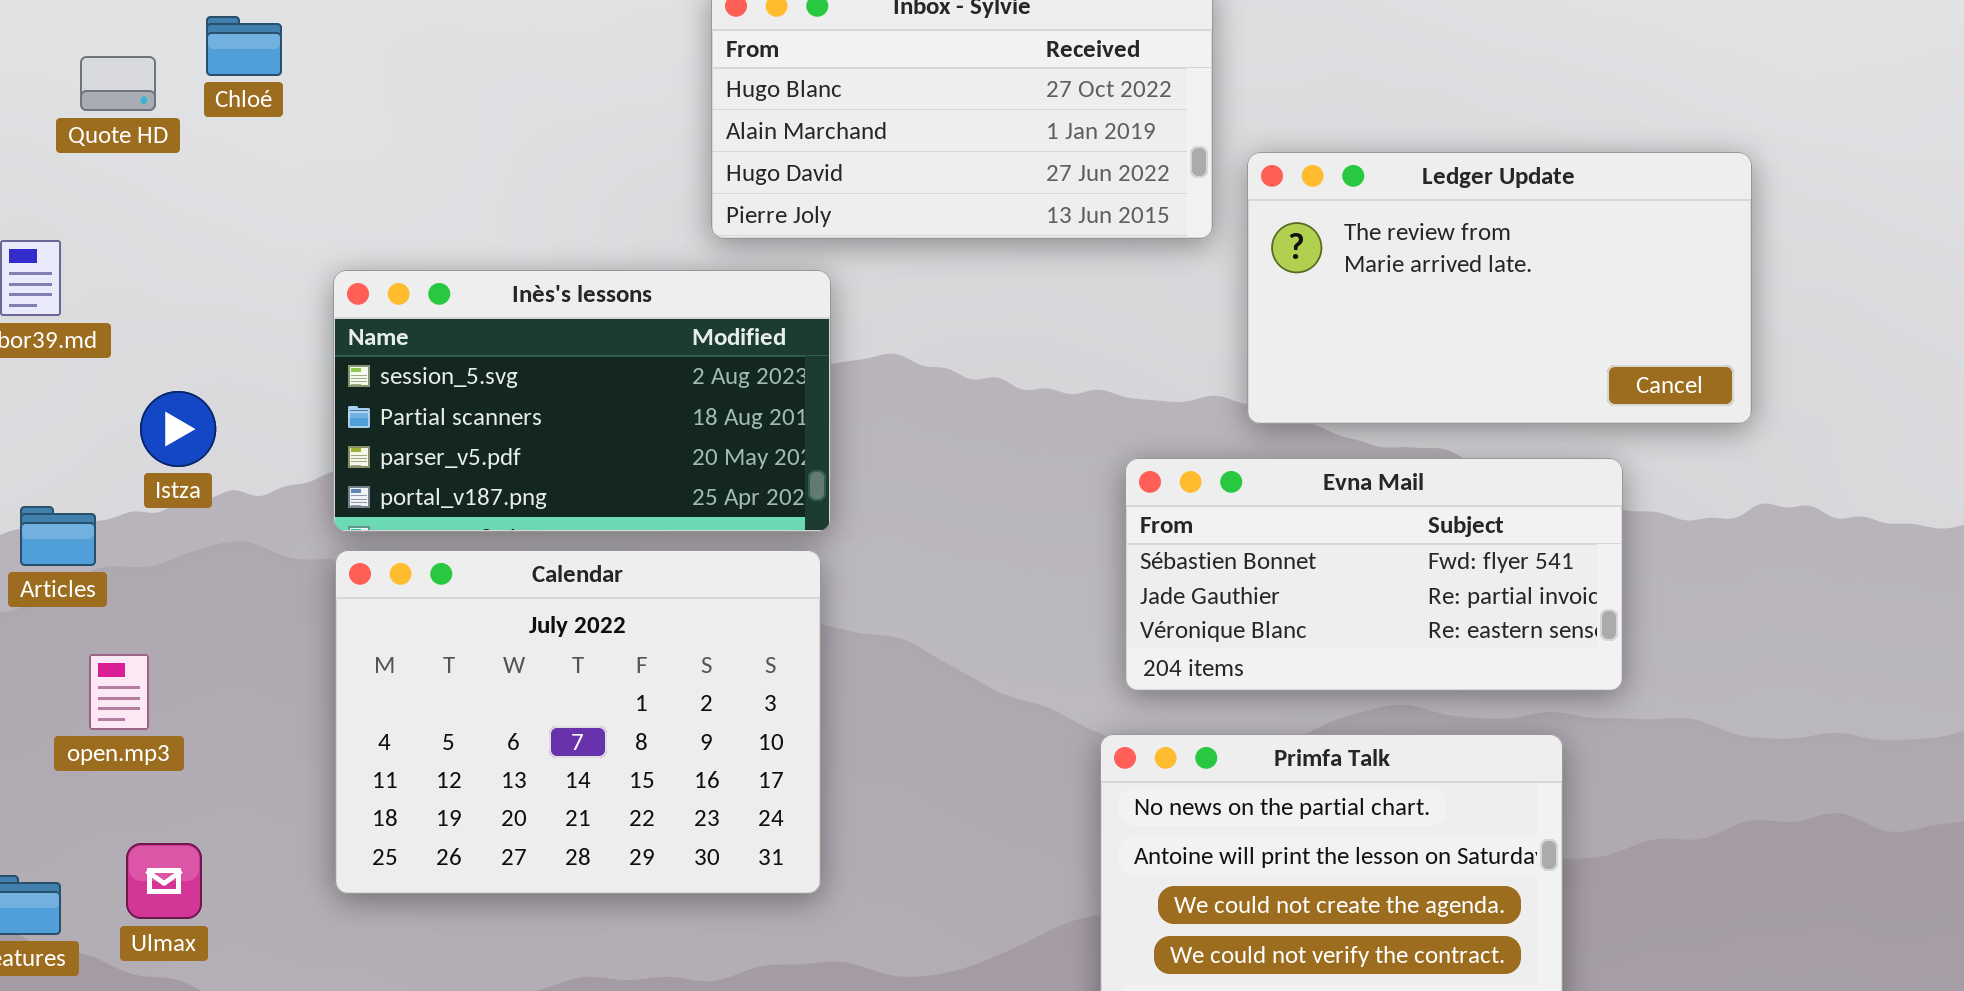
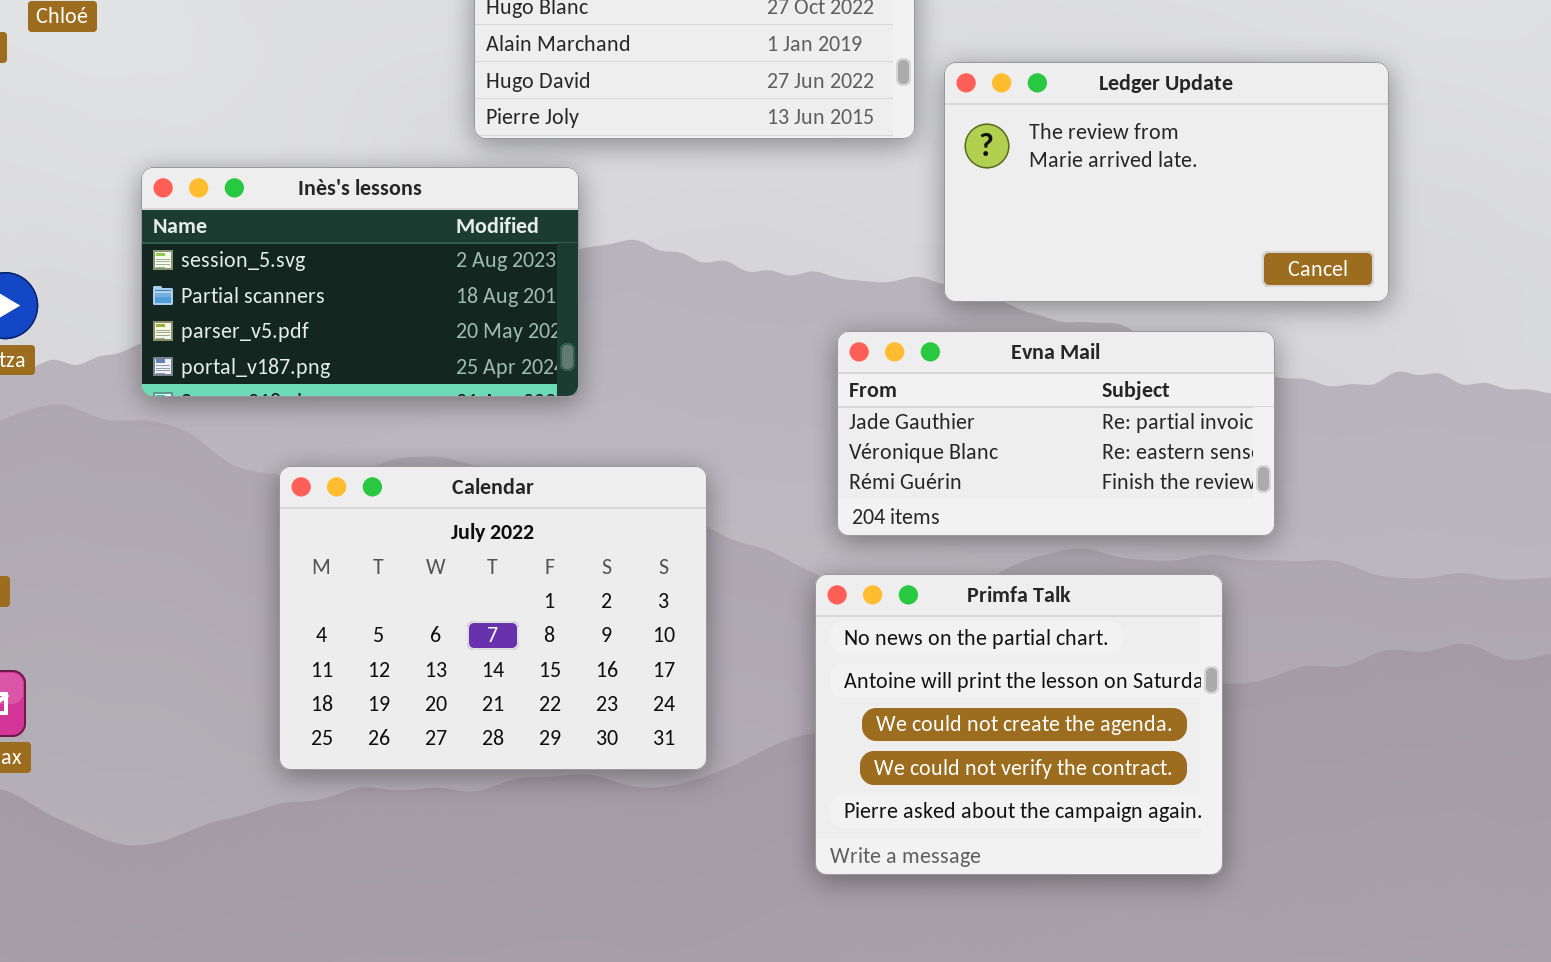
Evna Mail: [1125,458,1623,691] -> [837,331,1275,536], scrolled down 1 row
Calendar: [335,550,821,894] -> [279,466,707,770], moved

